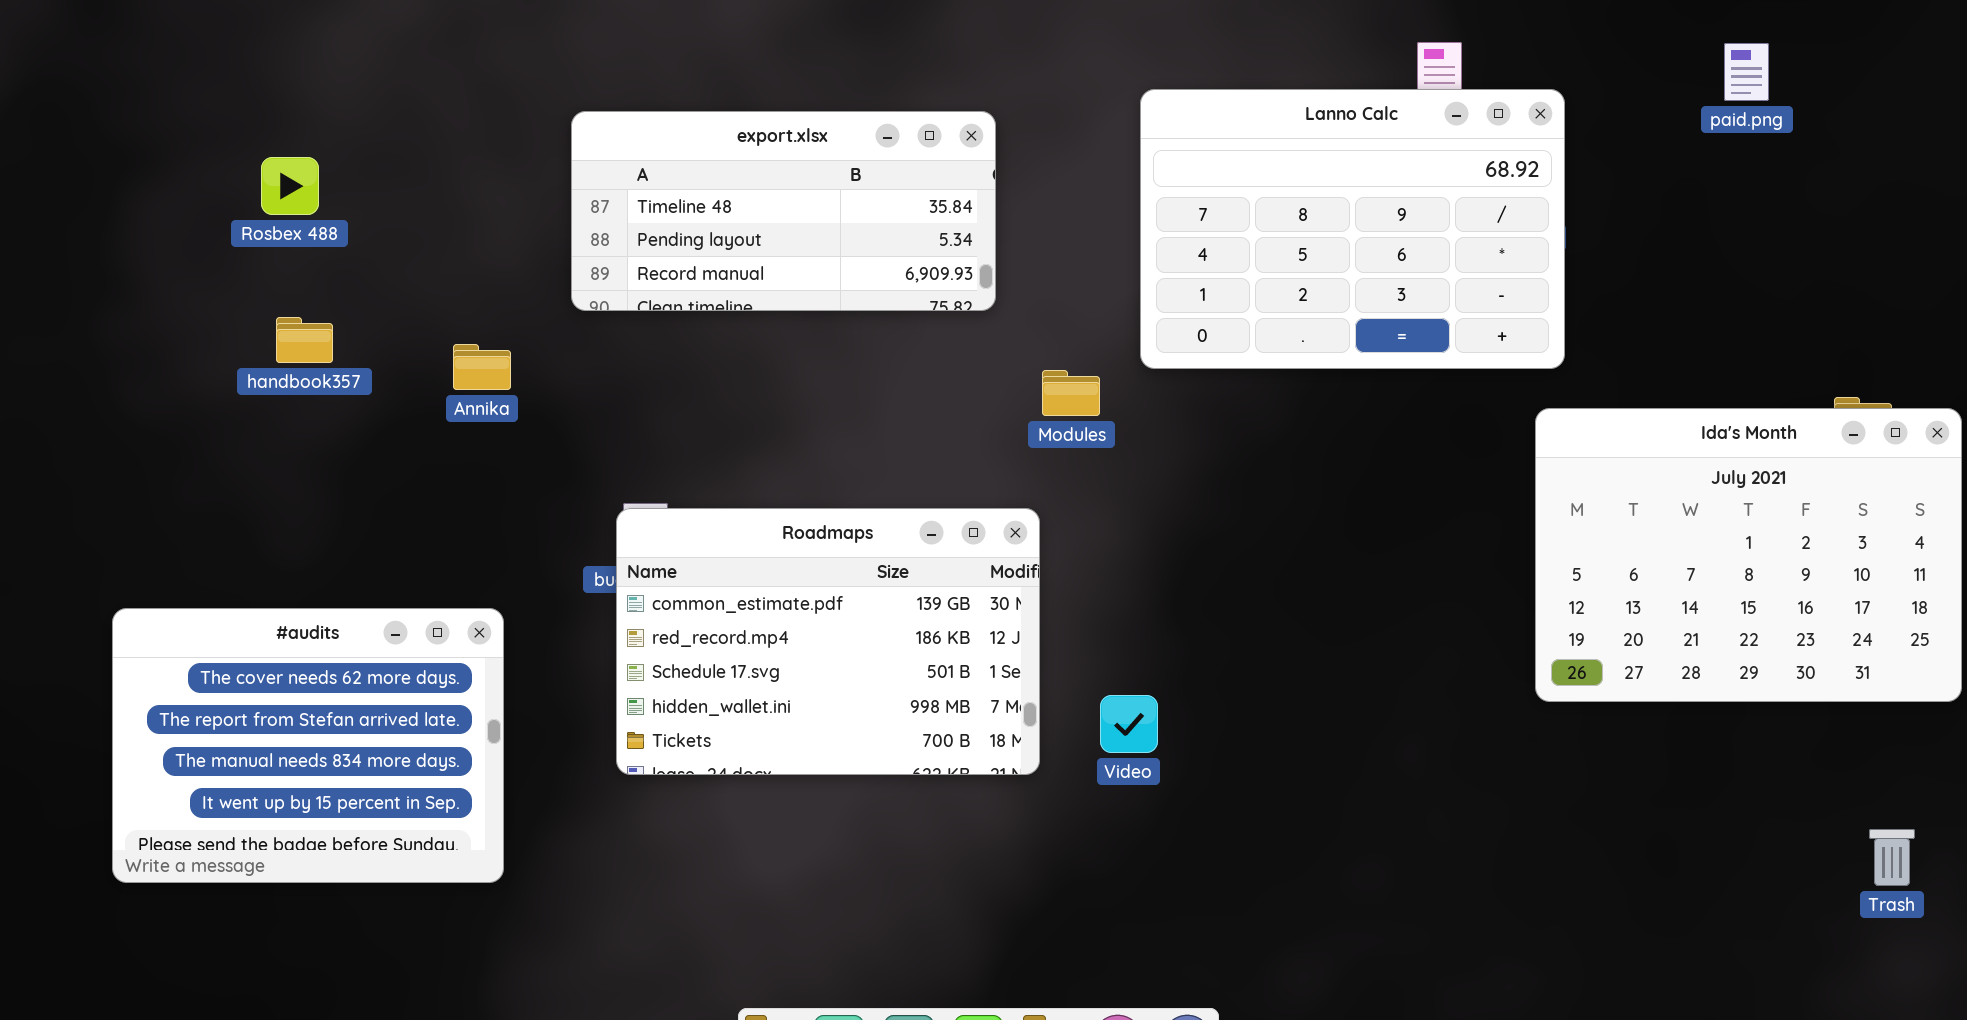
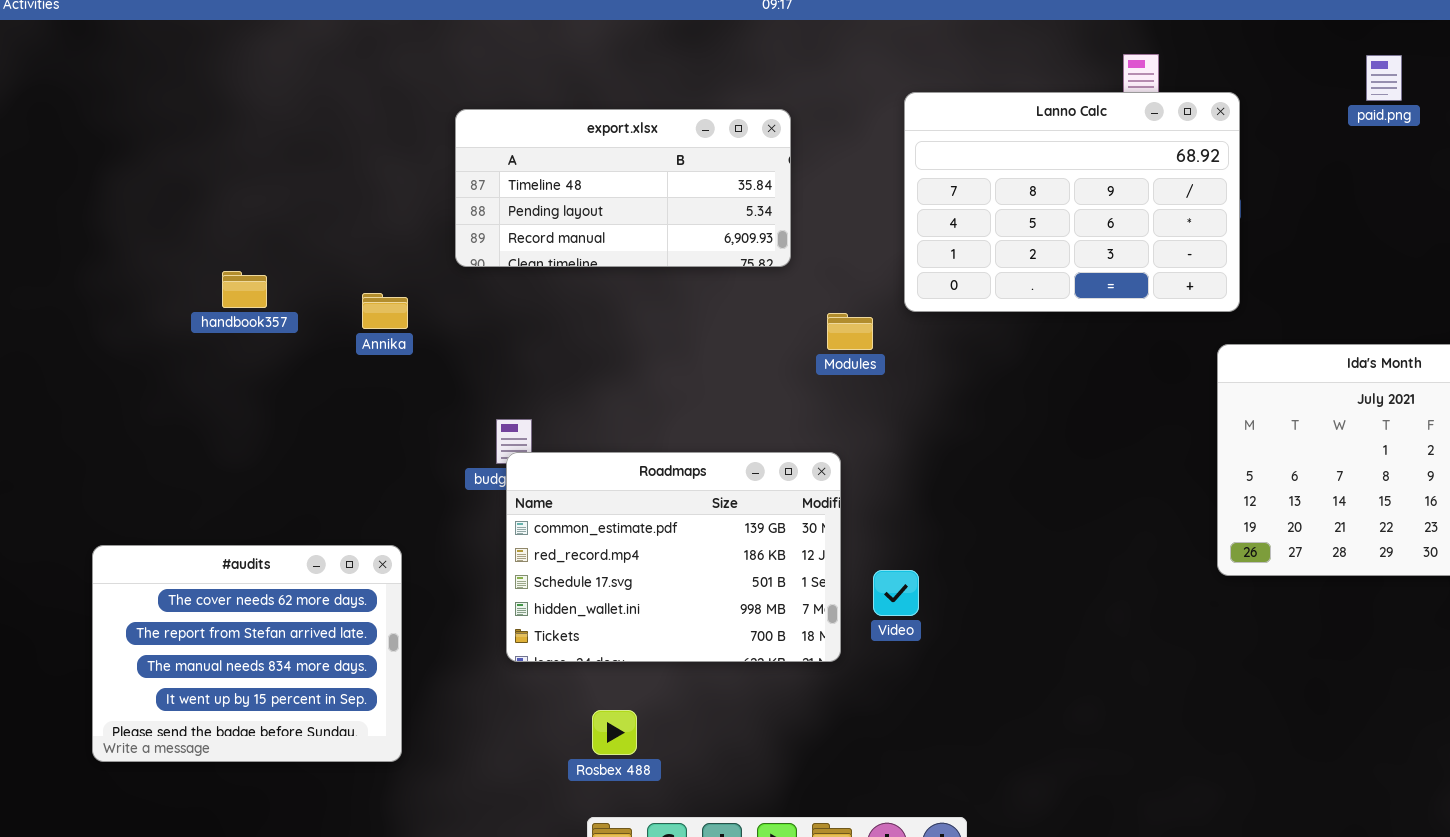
Rosbex 488: [261,157,319,215] -> [592,710,637,755], moved
Roadmaps: [616,508,1040,775] -> [506,452,841,662], moved
#audits: [112,608,504,883] -> [92,545,402,762], moved

